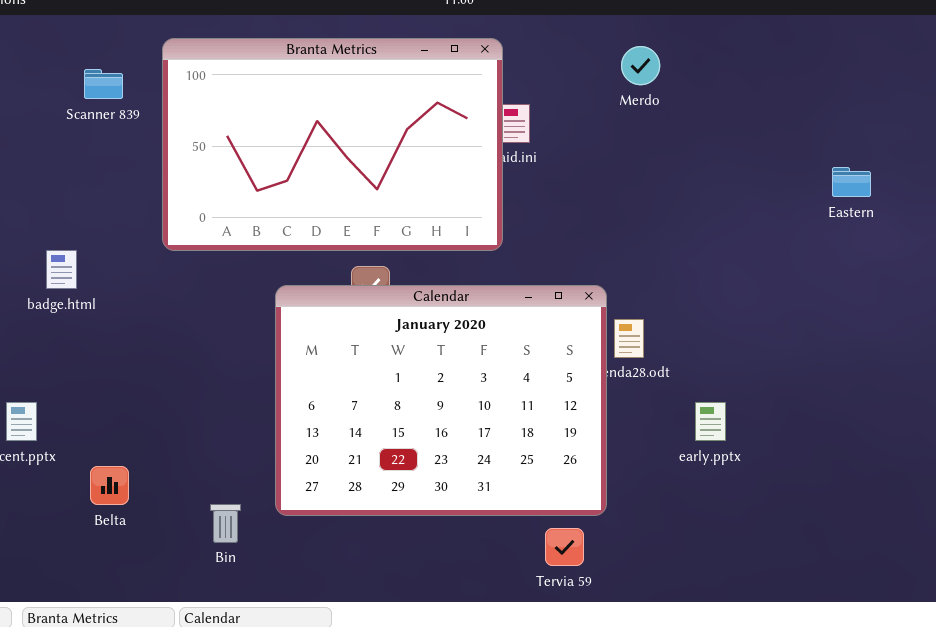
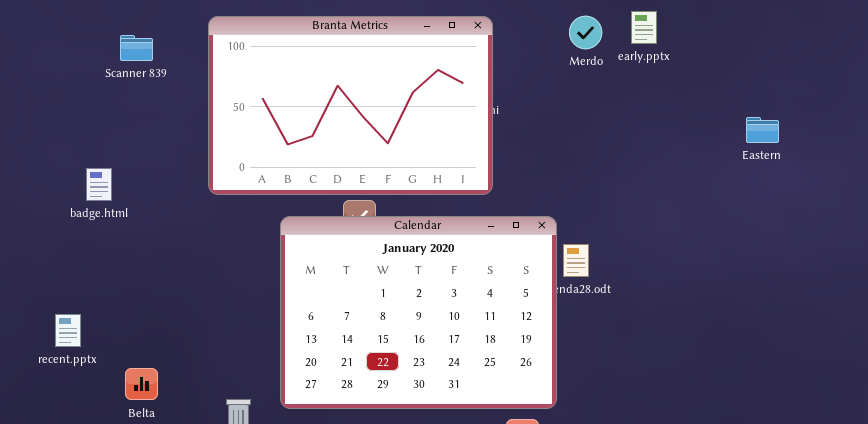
Branta Metrics: [162,38,503,251] -> [208,16,493,195], moved
badge.html: [46,250,77,289] -> [86,168,112,201], moved
early.pptx: [695,402,726,441] -> [631,11,657,44], moved

